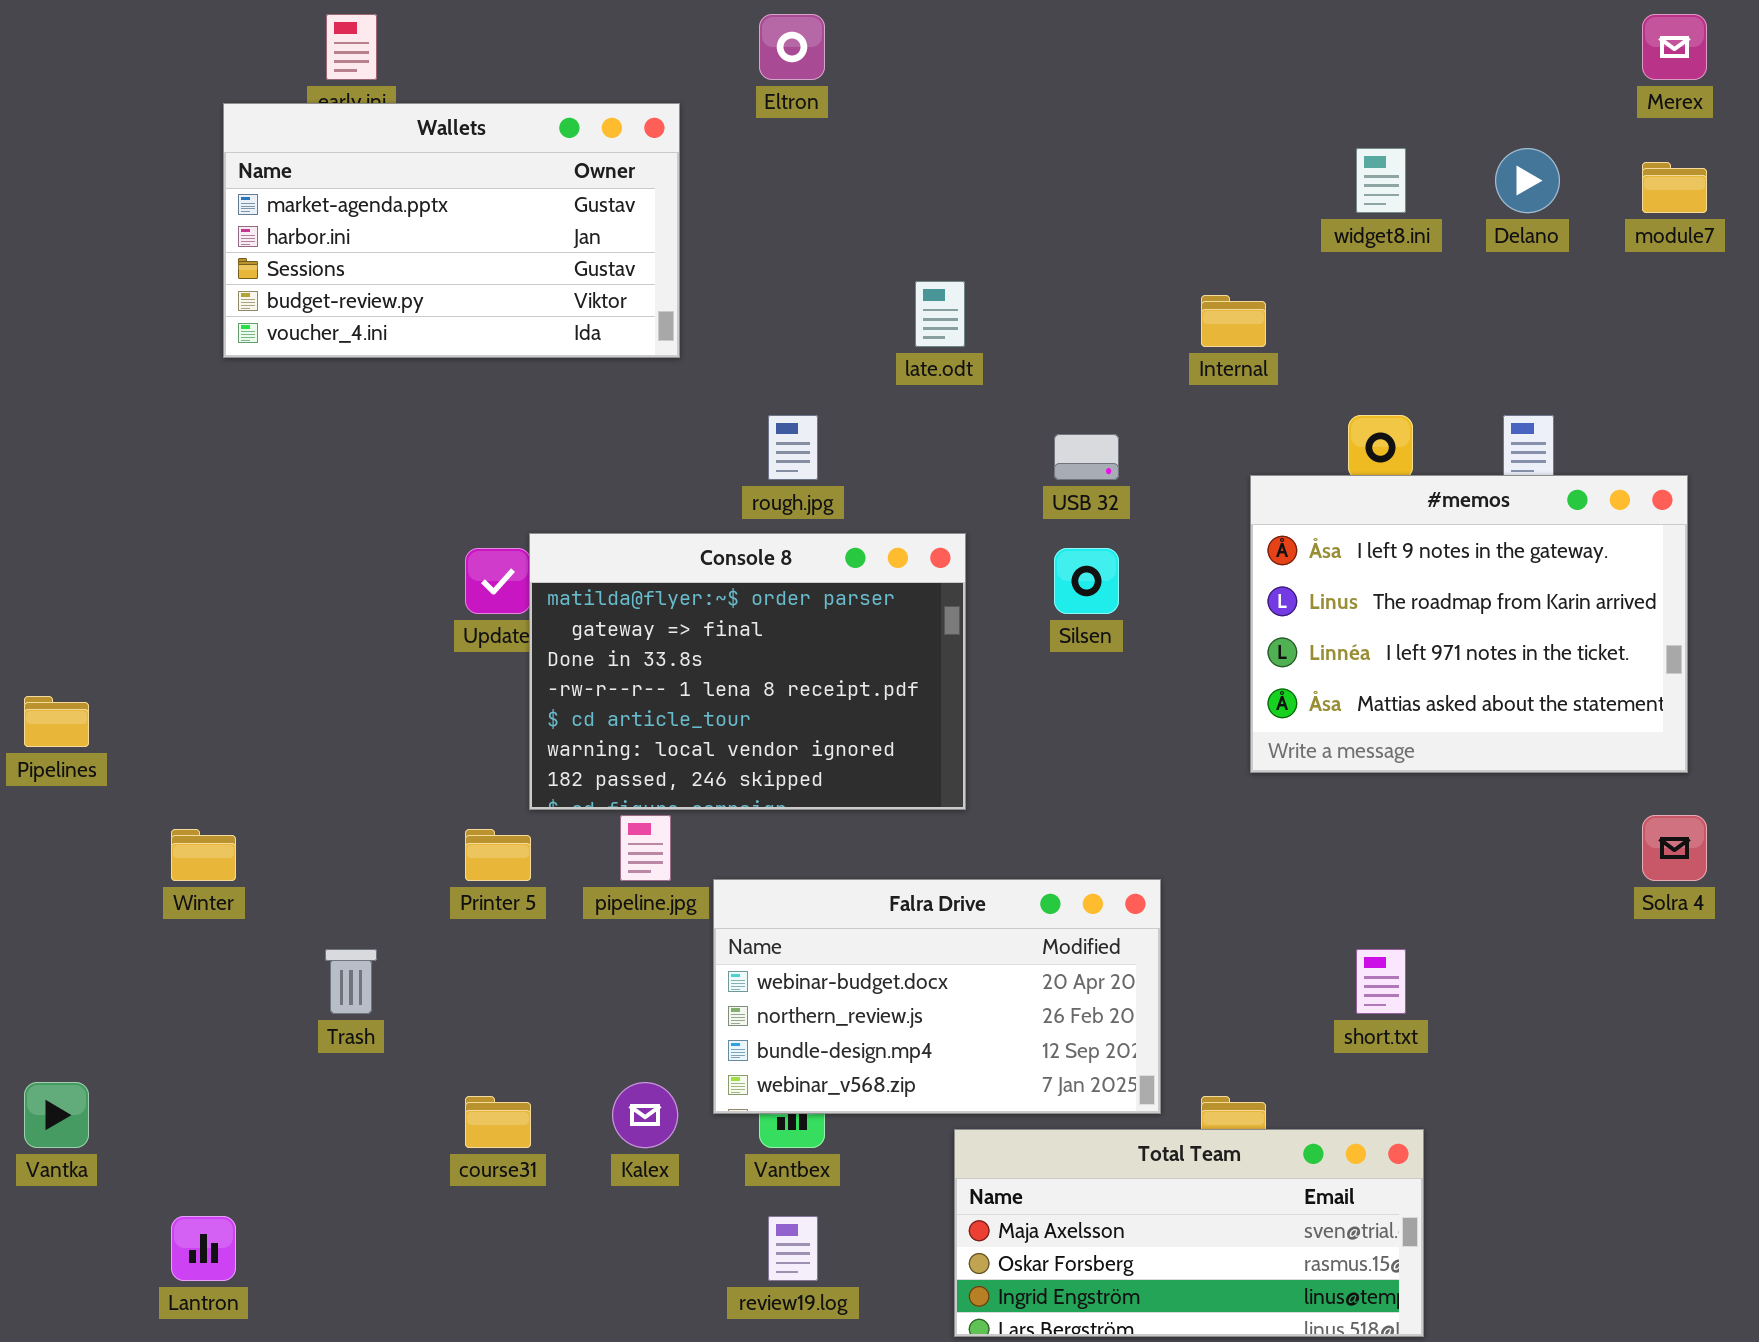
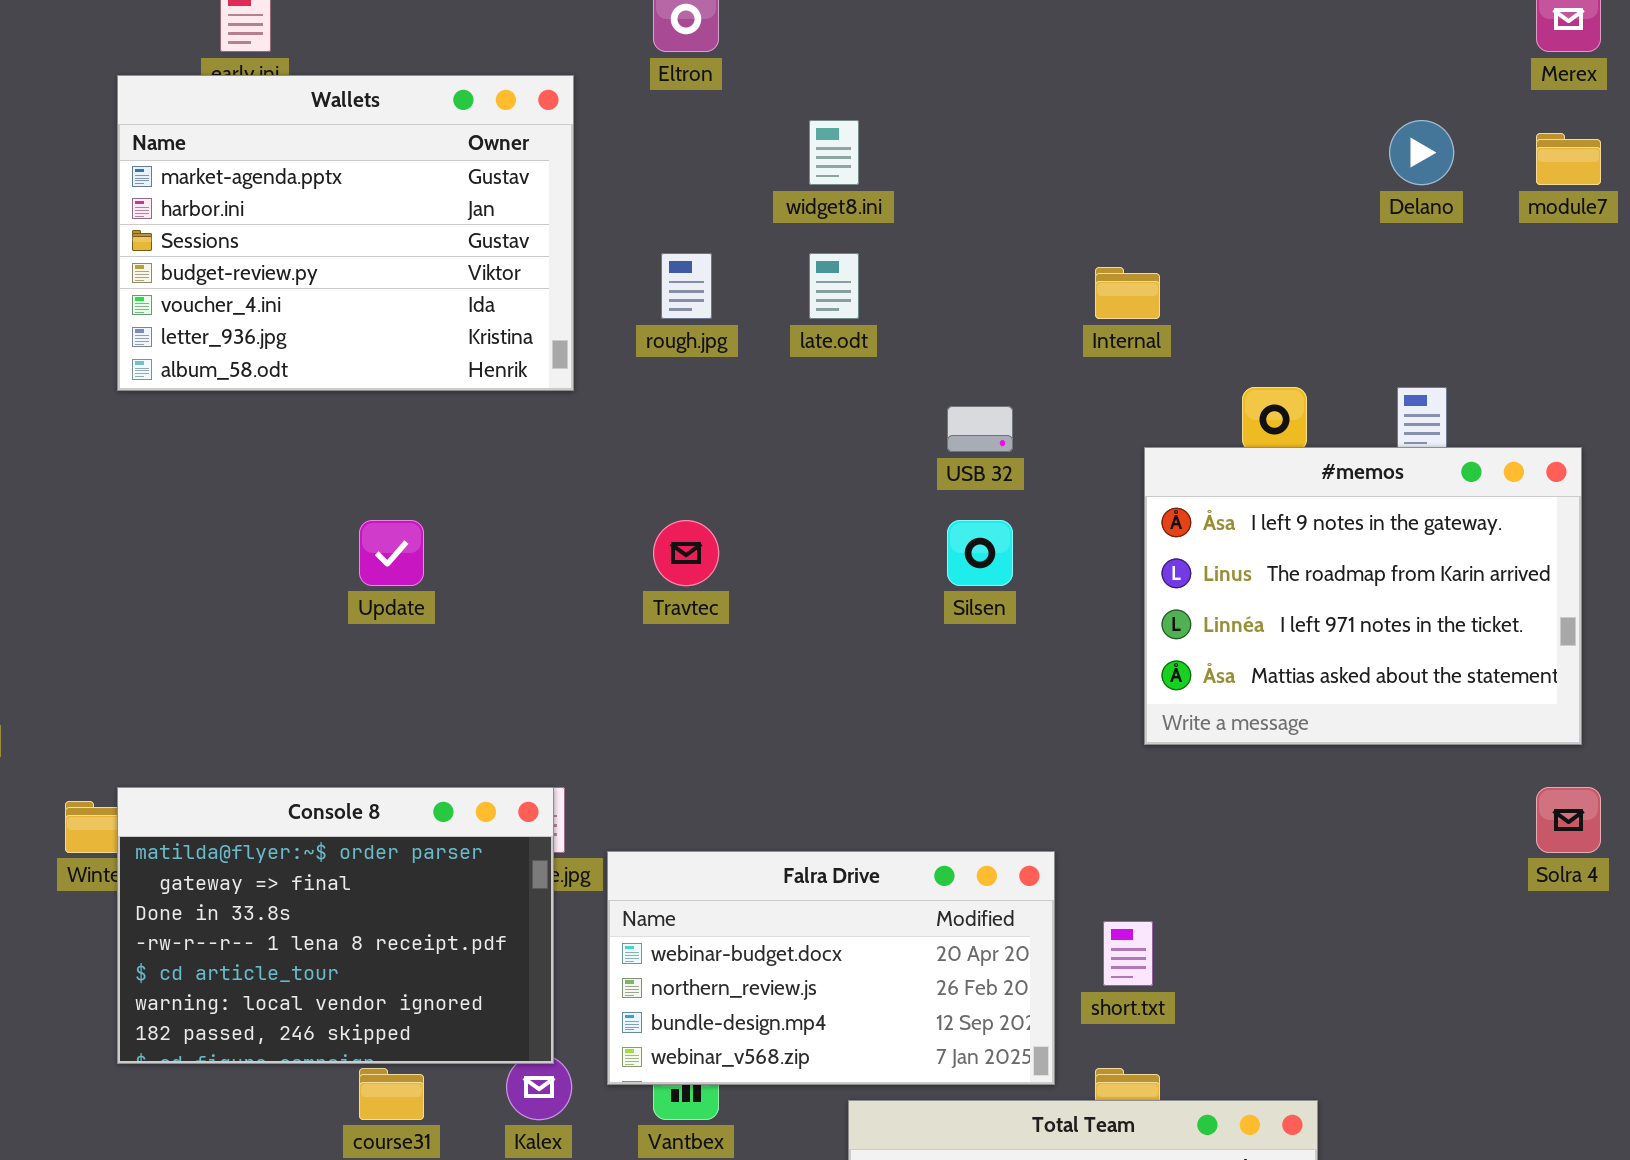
Wallets: [223,103,680,358] -> [117,75,574,391], resized
widget8.ini: [1356,148,1406,213] -> [809,120,859,185], moved
rough.jpg: [768,415,818,480] -> [661,253,712,319], moved
Console 8: [529,533,966,810] -> [117,787,554,1064], moved
short.txt: [1356,949,1406,1014] -> [1103,921,1153,986], moved

